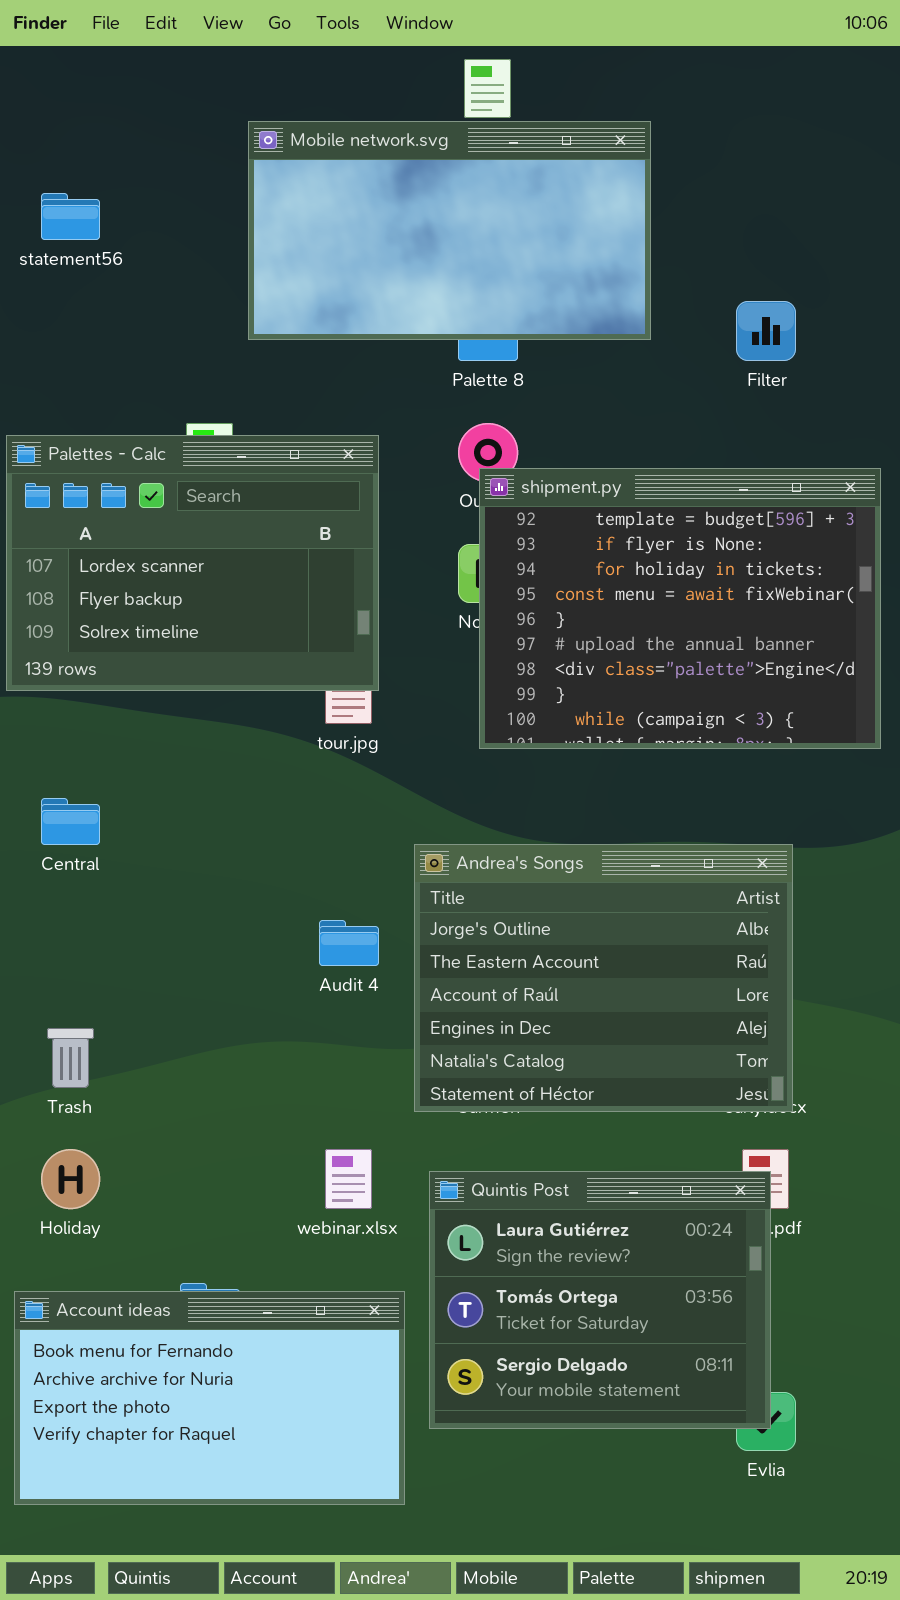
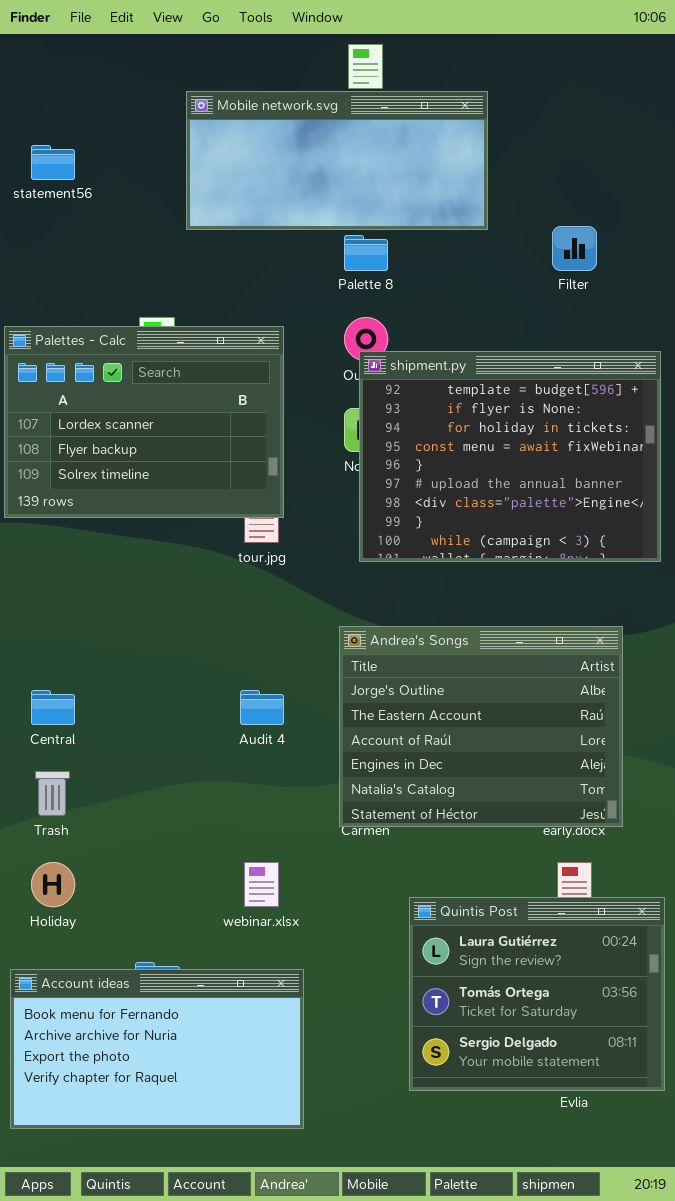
Mobile network.svg: [248,121,651,340] -> [186,91,488,230], resized
Central: [41,798,100,845] -> [31,690,75,725], moved
Andrea's Songs: [414,844,793,1112] -> [339,626,623,827], moved
Quintis Post: [429,1171,771,1429] -> [409,897,665,1091], moved

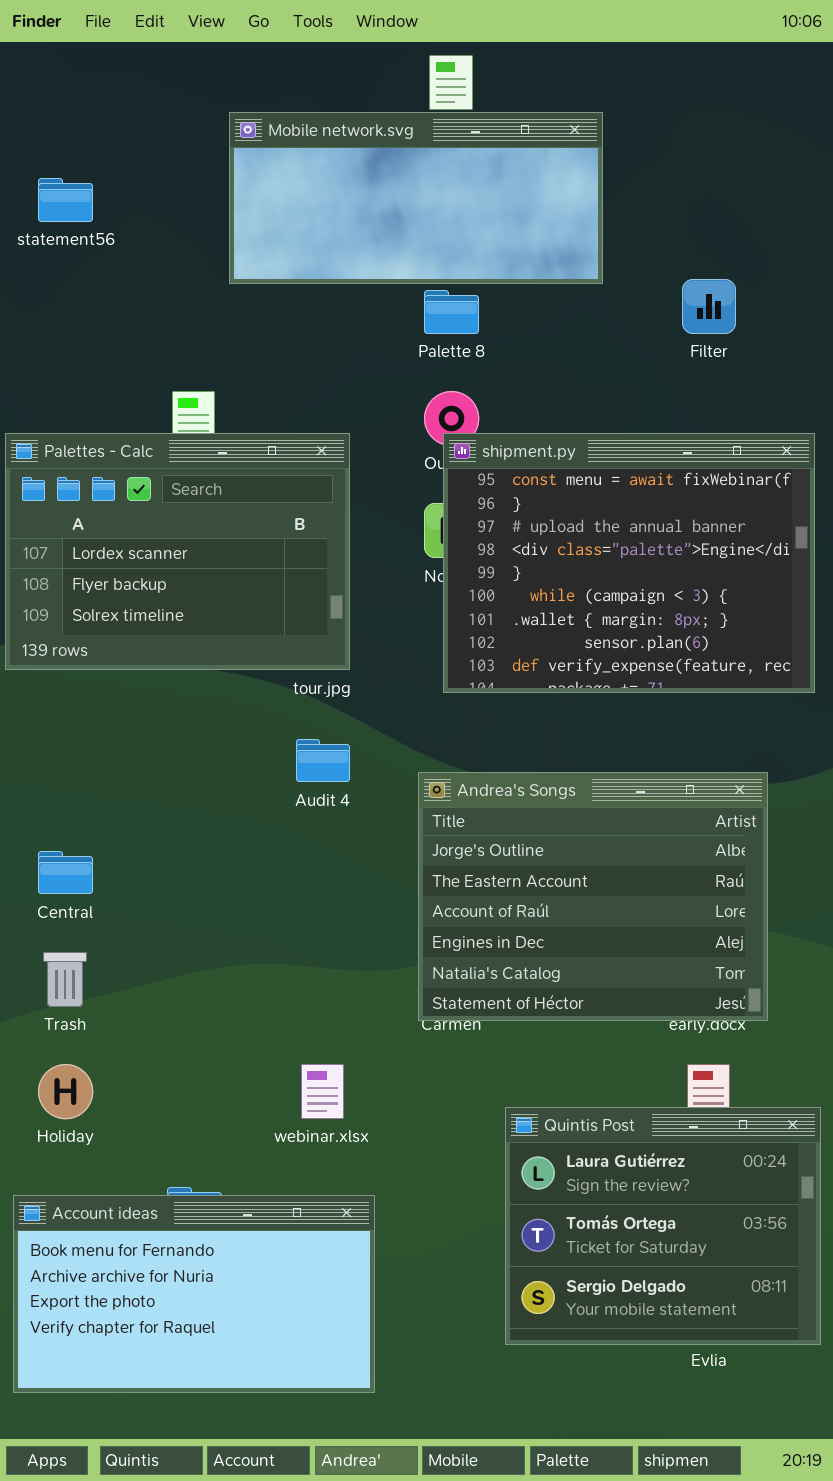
Palettes - Calc: [4,326,284,518] -> [5,433,350,670], moved
shipment.py: [359,351,661,562] -> [443,433,815,693], scrolled down 3 rows
Audit 4: [240,690,284,725] -> [296,739,350,782], moved

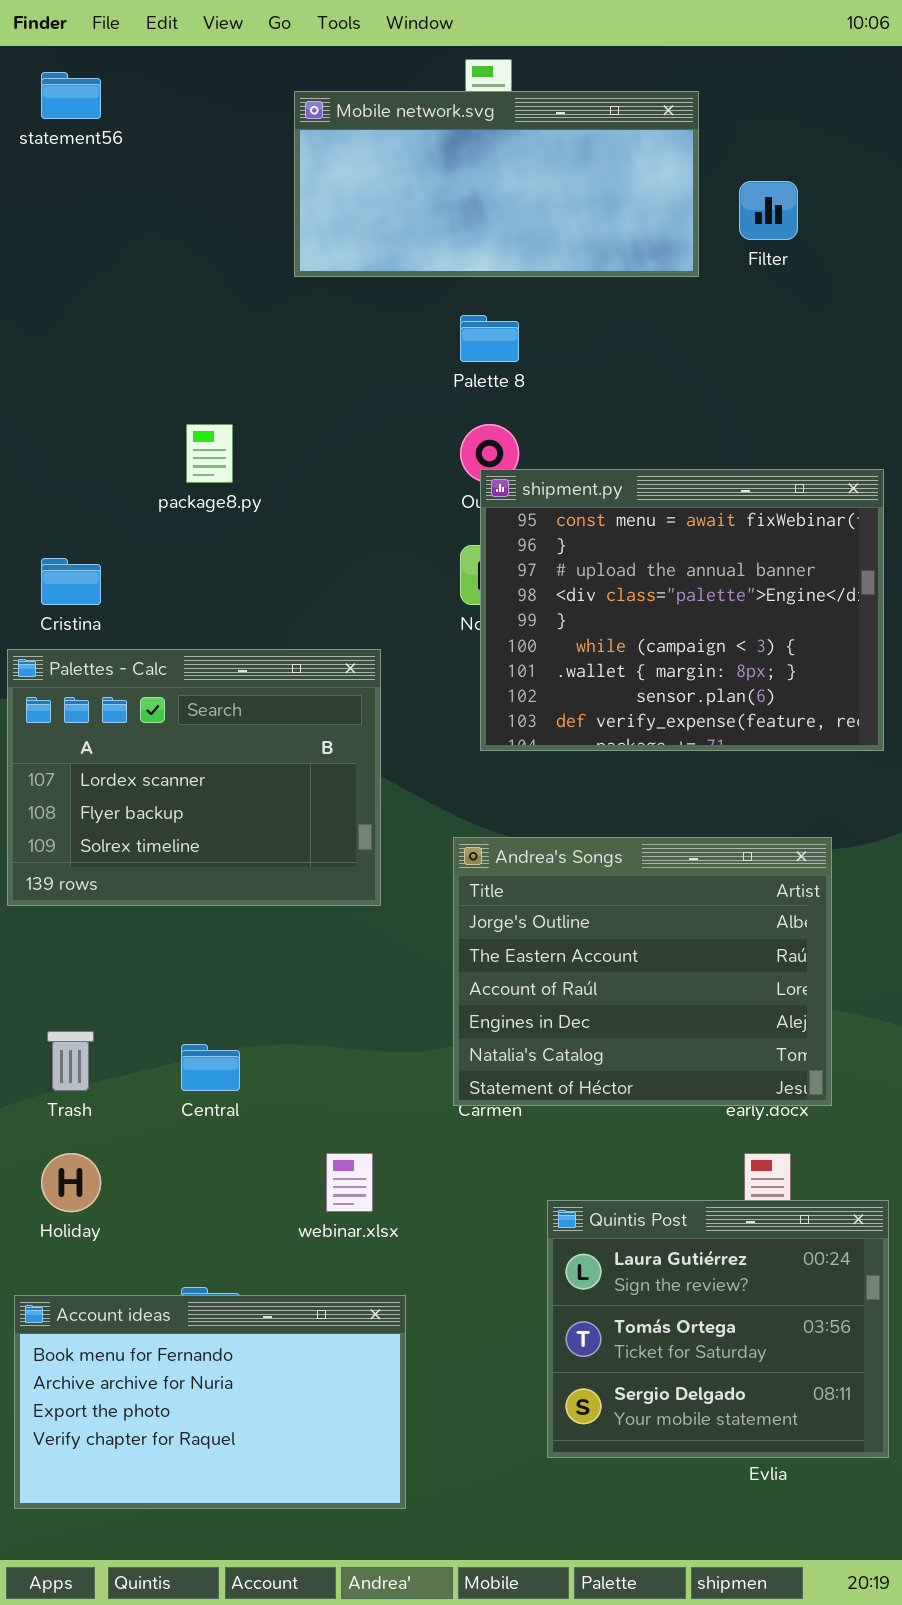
Mobile network.svg: [229,112,603,284] -> [294,91,699,277], moved
statement56: [38,178,93,222] -> [41,72,101,119], moved
Filter: [682,279,736,334] -> [739,181,798,240], moved
Palettes - Calc: [5,433,350,670] -> [7,649,381,906], moved
Central: [38,851,93,894] -> [181,1044,240,1091], moved

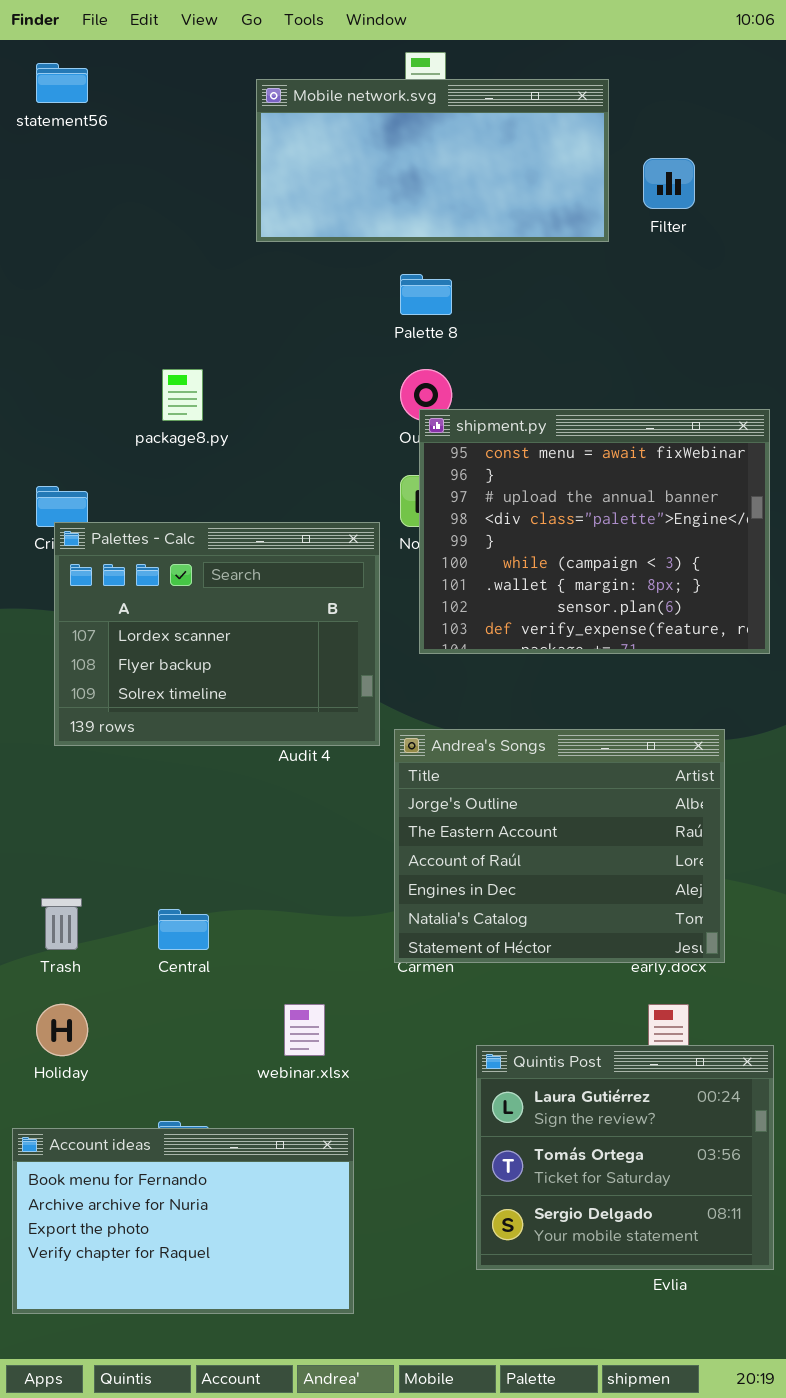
Palettes - Calc: [7,649,381,906] -> [54,522,380,746], moved

